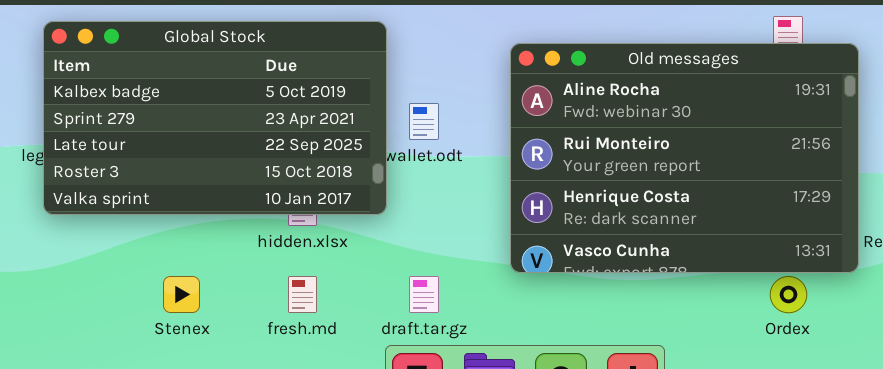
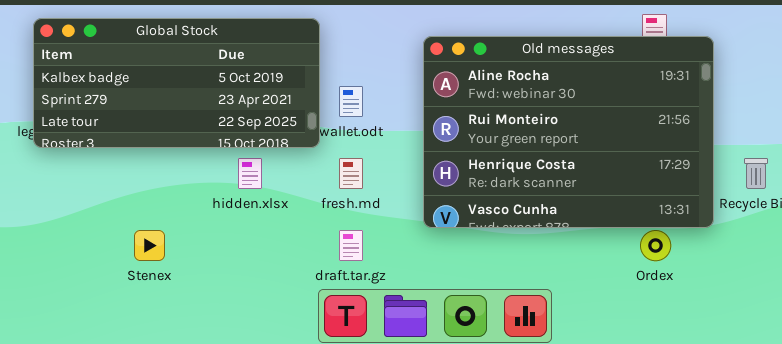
Global Stock: [43,21,387,215] -> [33,18,320,148], resized
fresh.md: [288,276,317,313] -> [339,158,363,189], moved

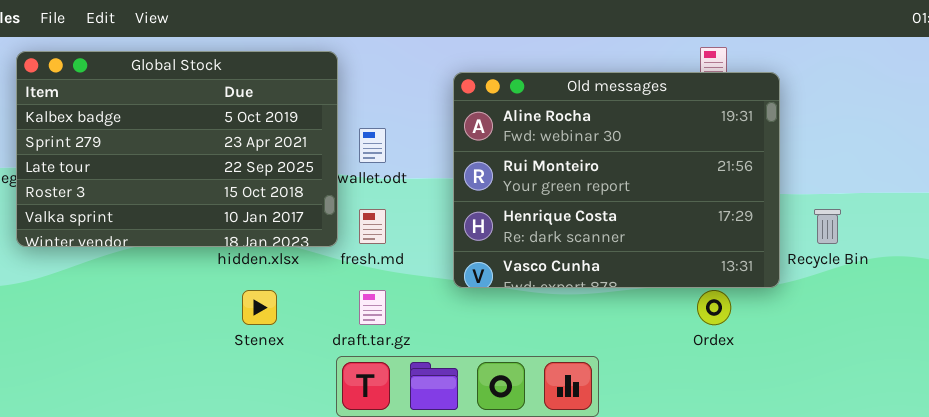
Global Stock: [33,18,320,148] -> [16,51,338,247], resized
Stenex: [134,230,165,261] -> [242,290,277,325], moved

